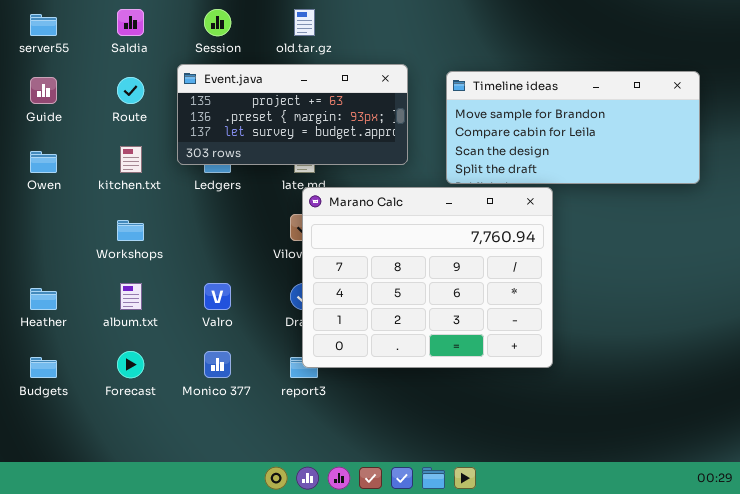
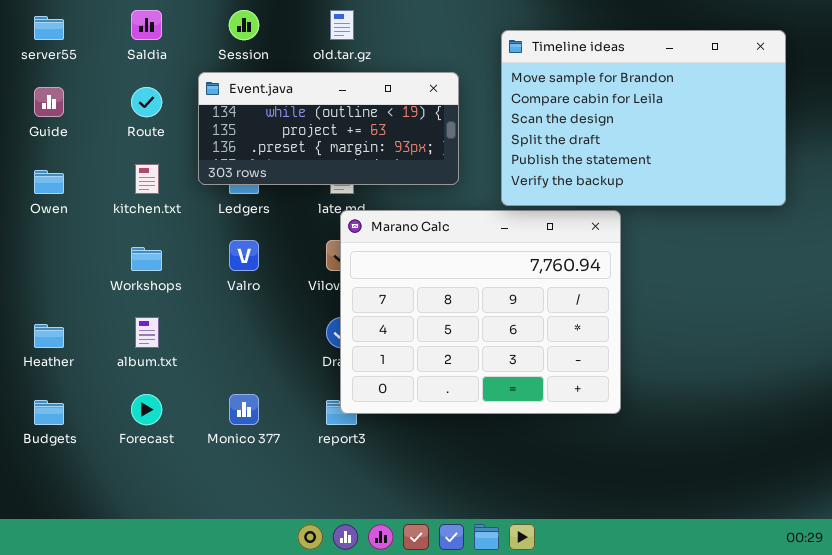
Event.java: [177,64,408,165] -> [198,72,459,185], scrolled up 1 row
Timeline ideas: [446,71,700,184] -> [501,30,786,206], resized
Valro: [204,283,231,310] -> [229,240,259,271], moved

